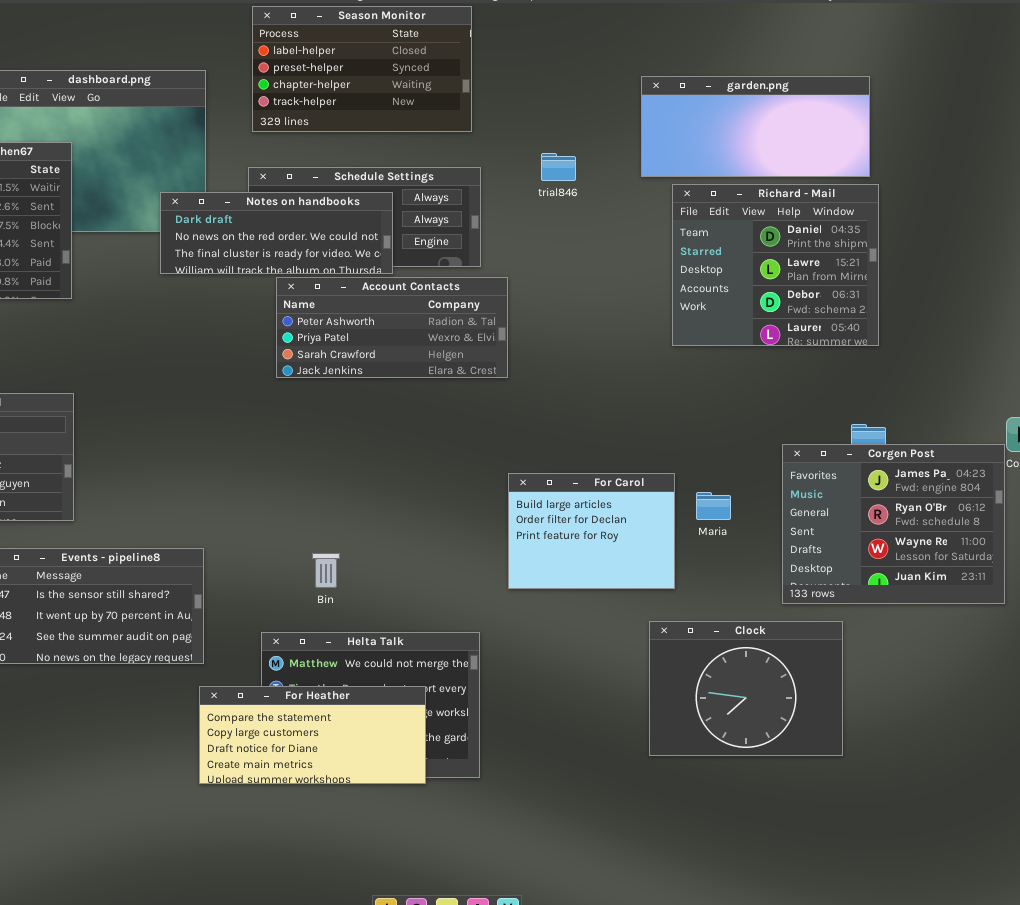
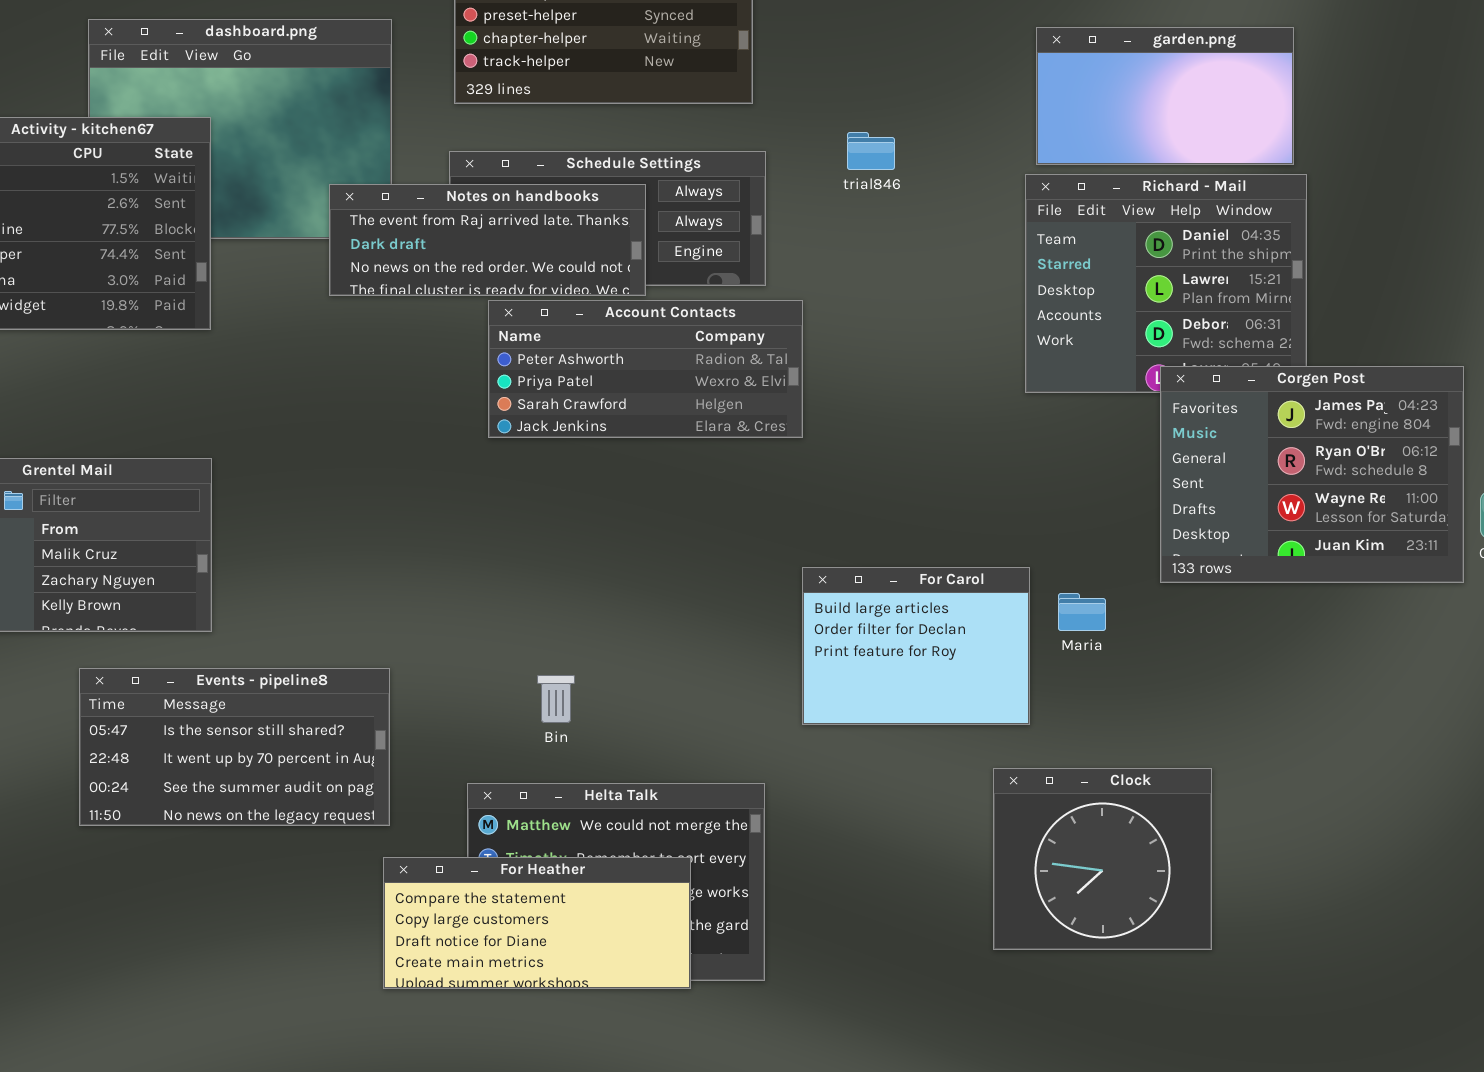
garden.png: [641,76,870,177] -> [1036,27,1294,165], resized
Notes on handbooks: [160,192,393,274] -> [329,184,646,296], scrolled up 1 row
Corgen Post: [782,444,1005,604] -> [1160,366,1464,583], moved
Clock: [649,621,843,756] -> [993,768,1212,950], resized

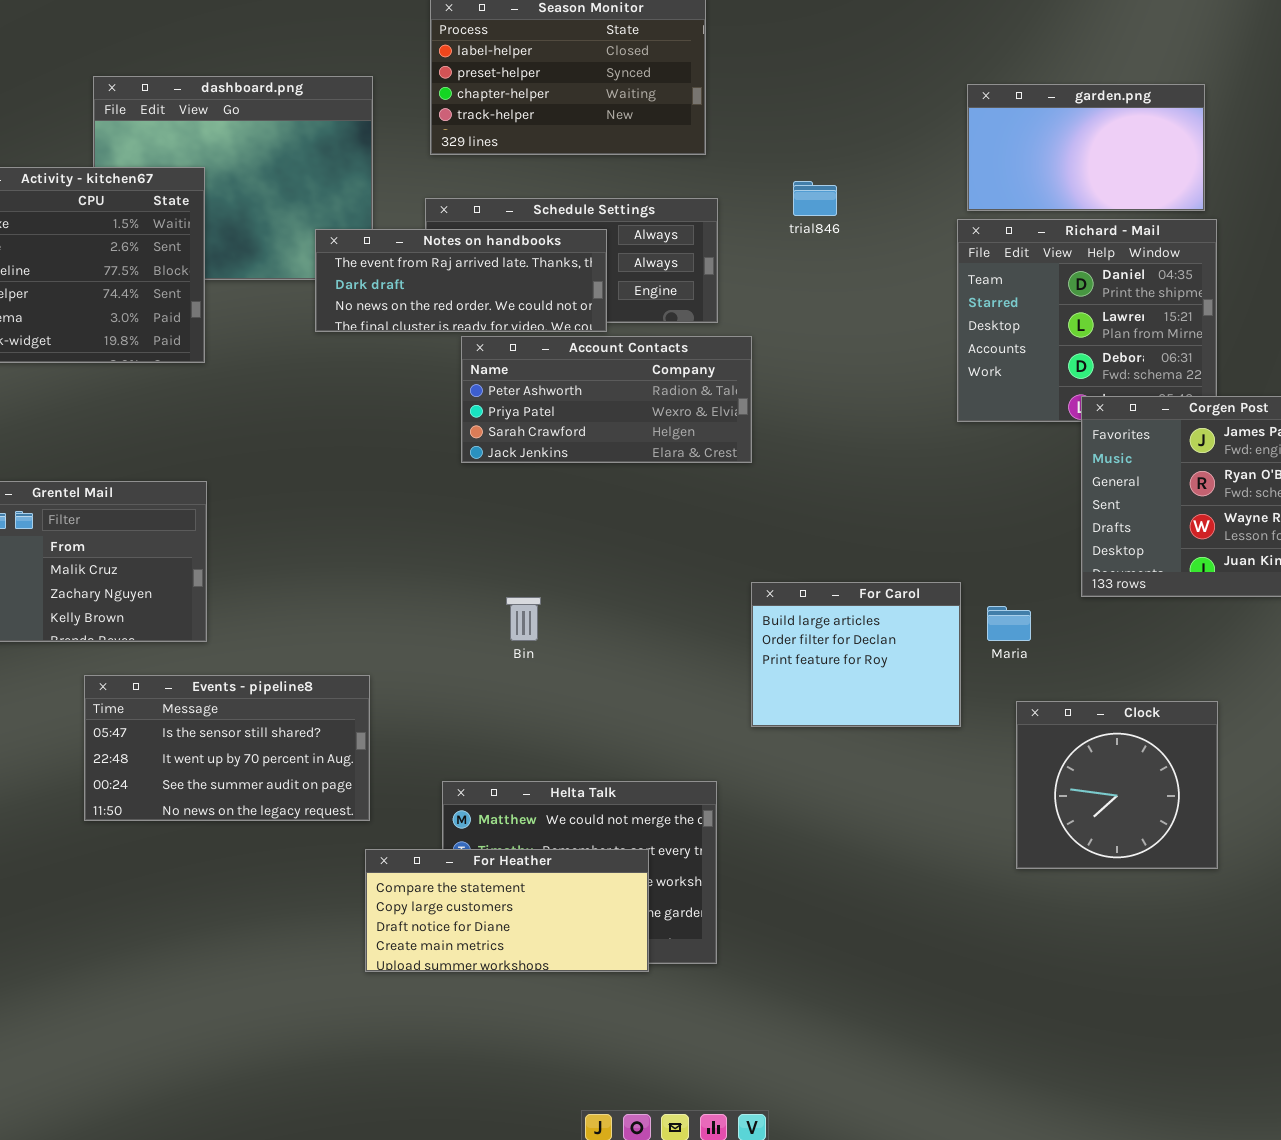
Bin: [537,675,575,723] -> [506,597,541,641], moved
Clock: [993,768,1212,950] -> [1016,701,1218,869], moved

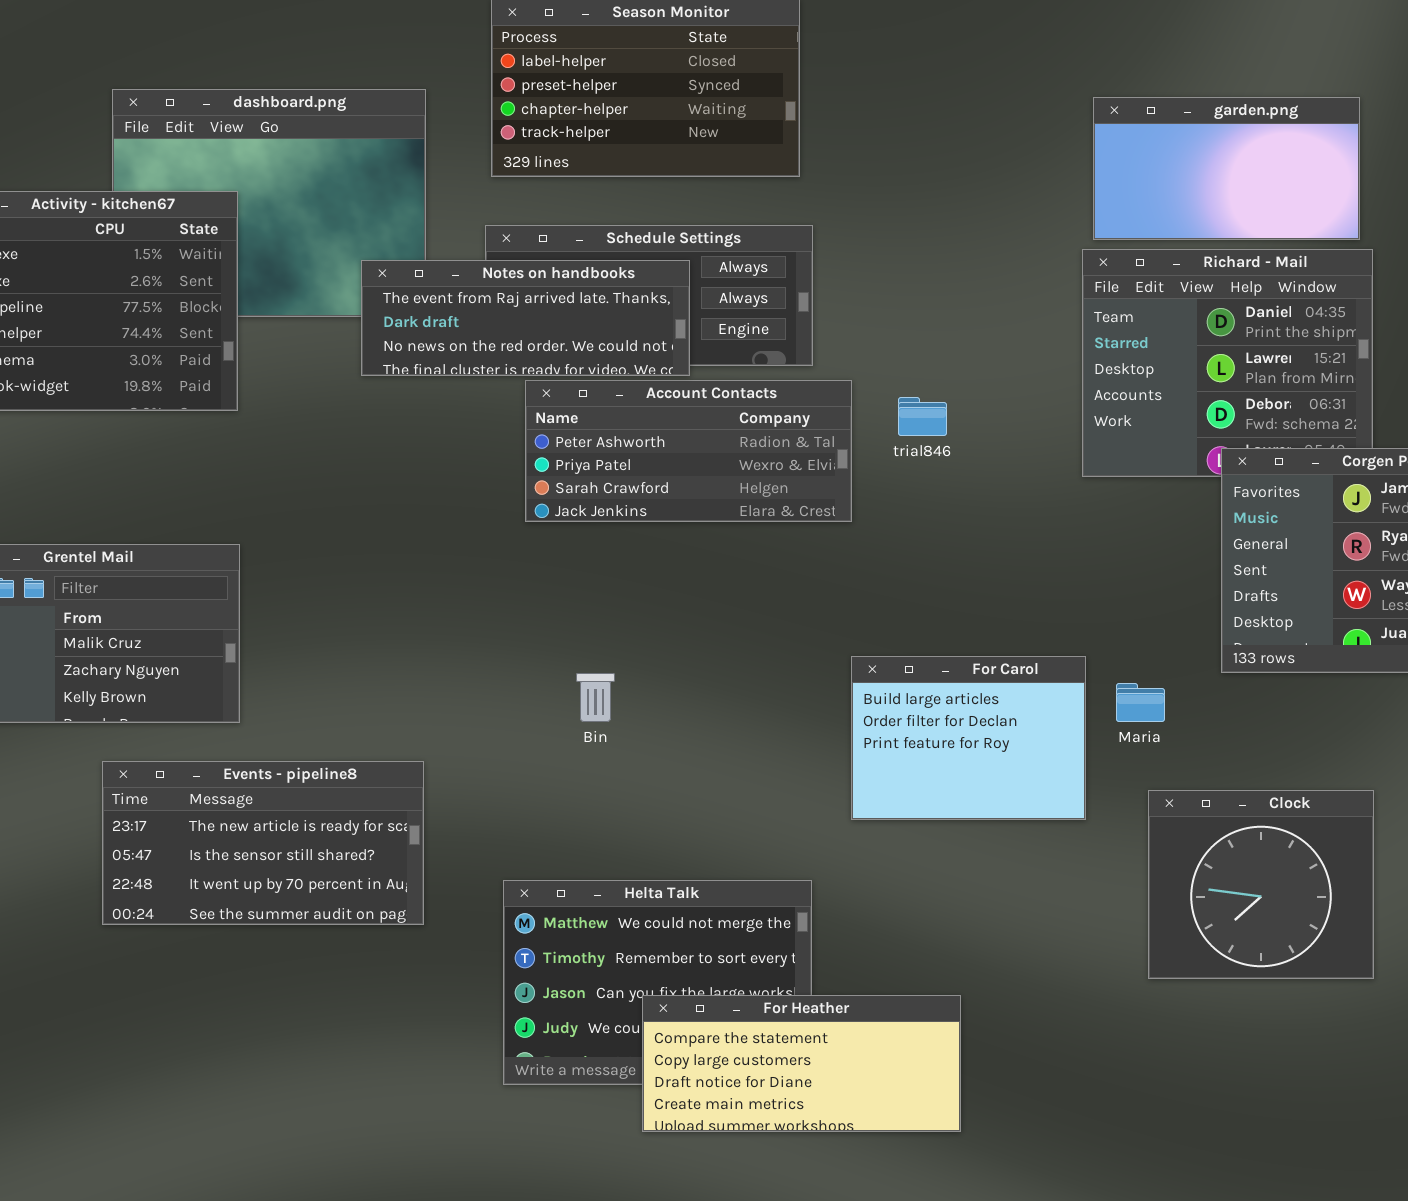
trial846: [793,181,837,216] -> [898,397,947,436], moved
Events - pipeline8: [84,675,370,821] -> [102,761,424,925], scrolled up 1 row
For Heather: [365,849,649,972] -> [642,995,961,1132], moved

